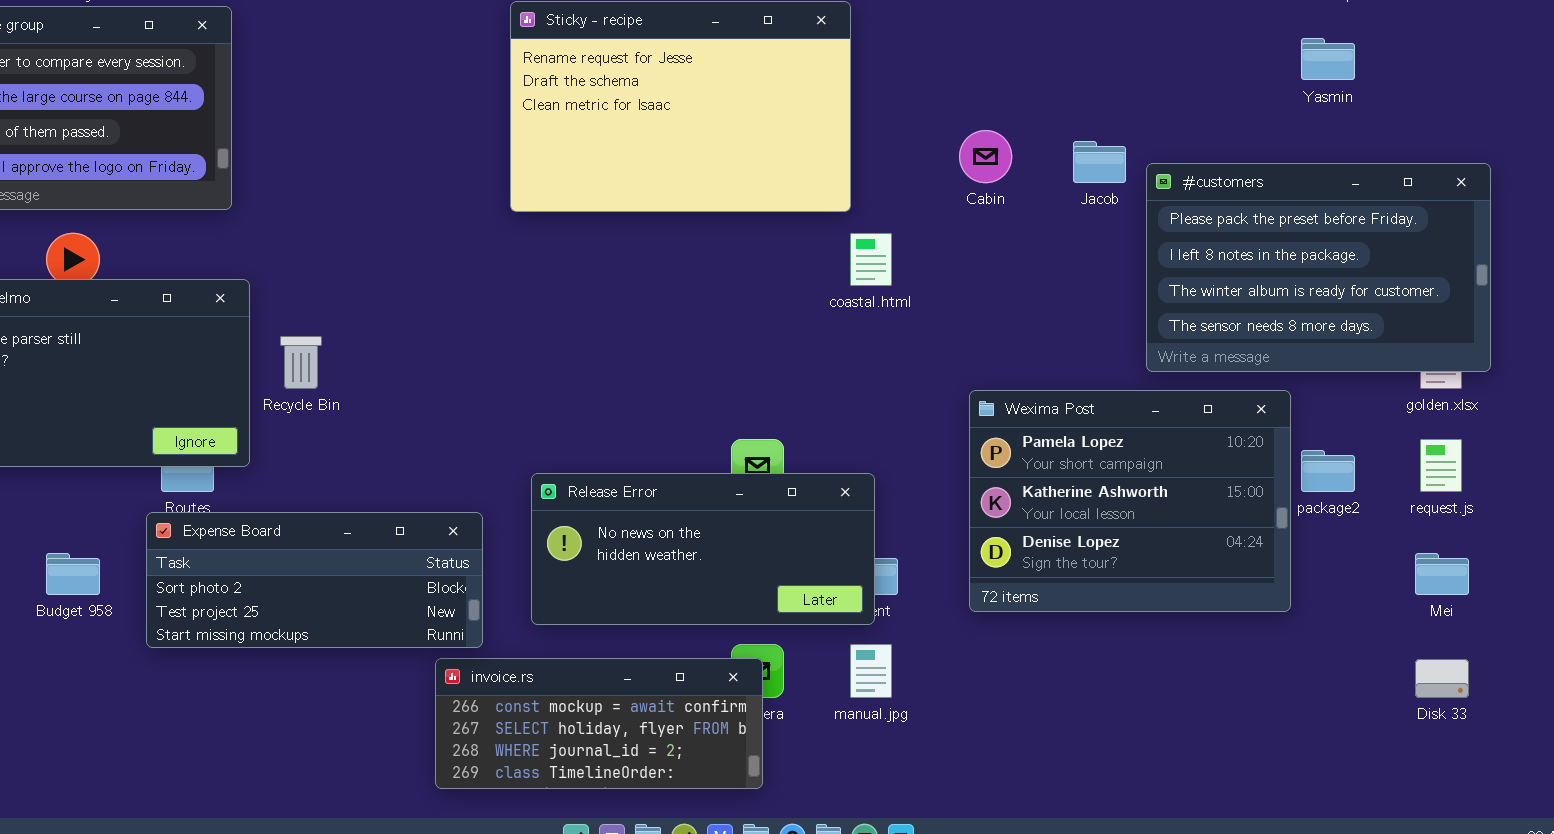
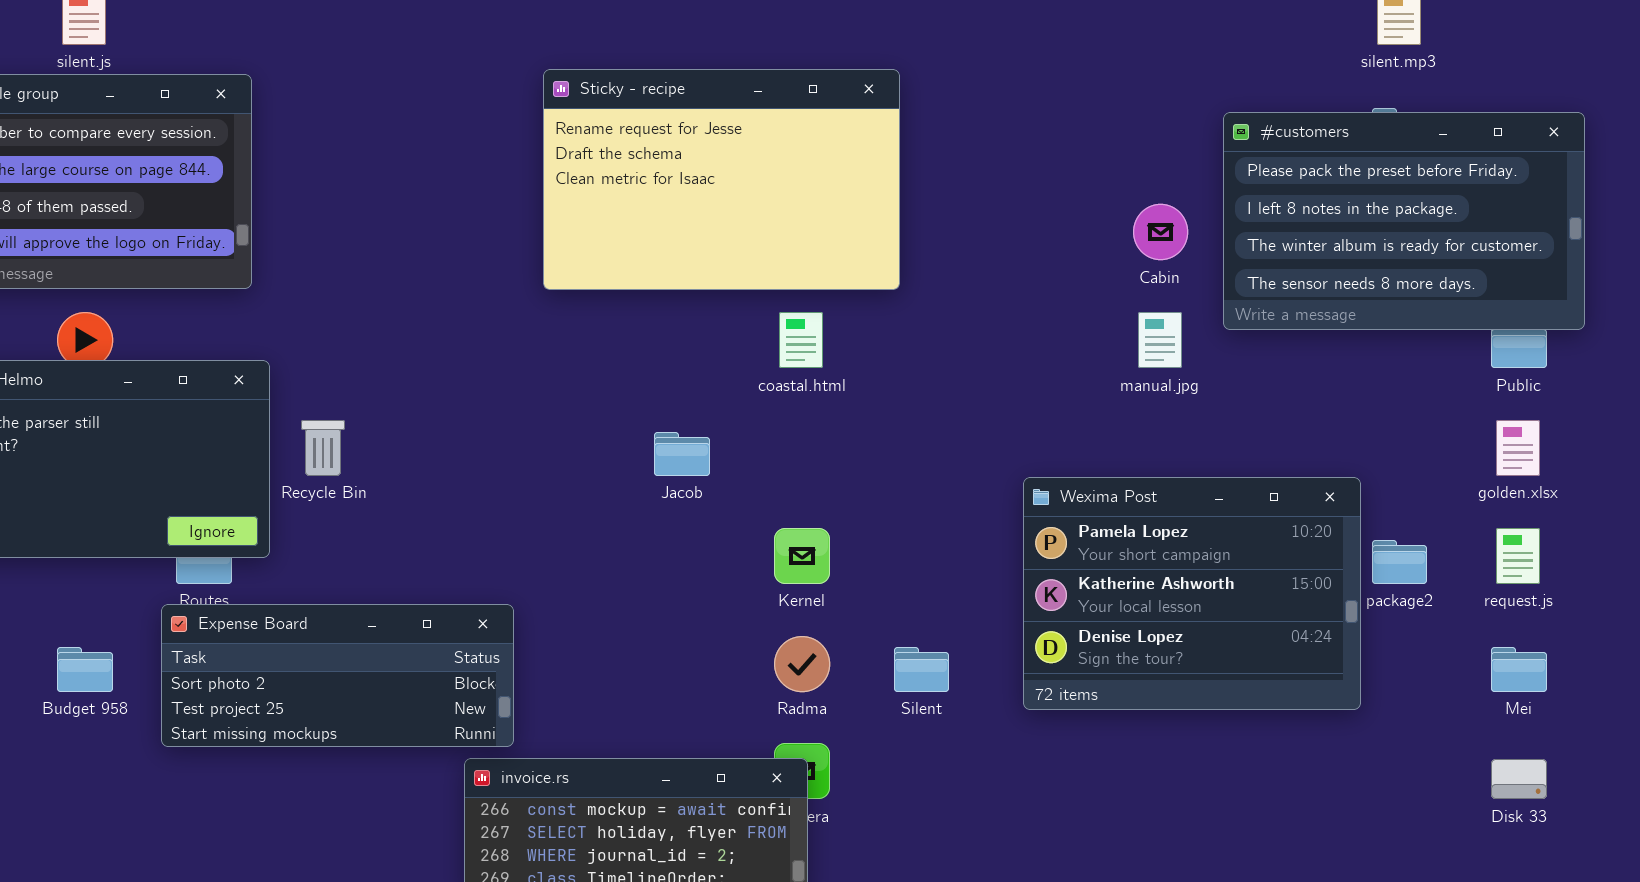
Cabin: [959,130,1012,183] -> [1133,204,1188,260], moved
Jacob: [1073,141,1126,183] -> [654,432,710,476], moved
#customers: [1146,163,1491,372] -> [1223,112,1585,330], moved
coastal.html: [850,233,892,286] -> [779,312,823,368], moved
Release Error: [531,473,875,625] -> none, closed
manual.jpg: [850,644,892,698] -> [1138,312,1182,368], moved

